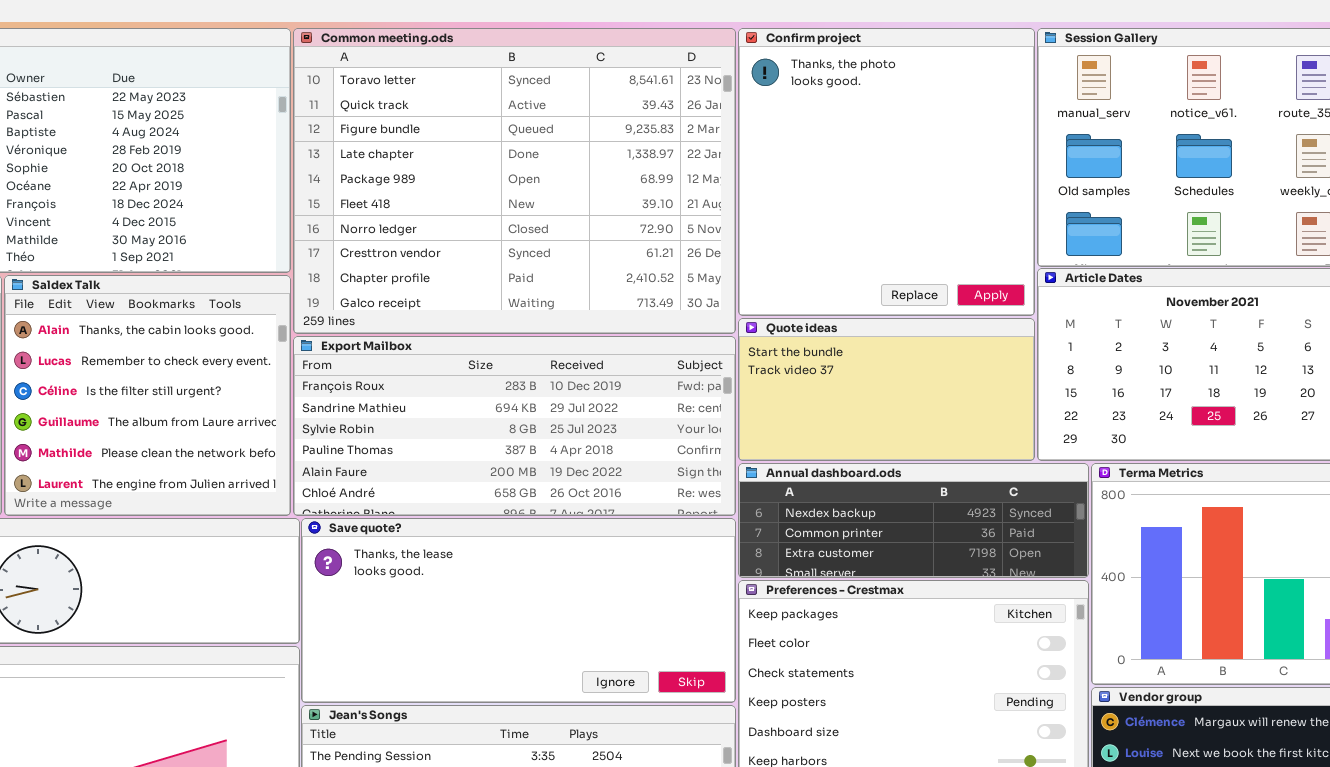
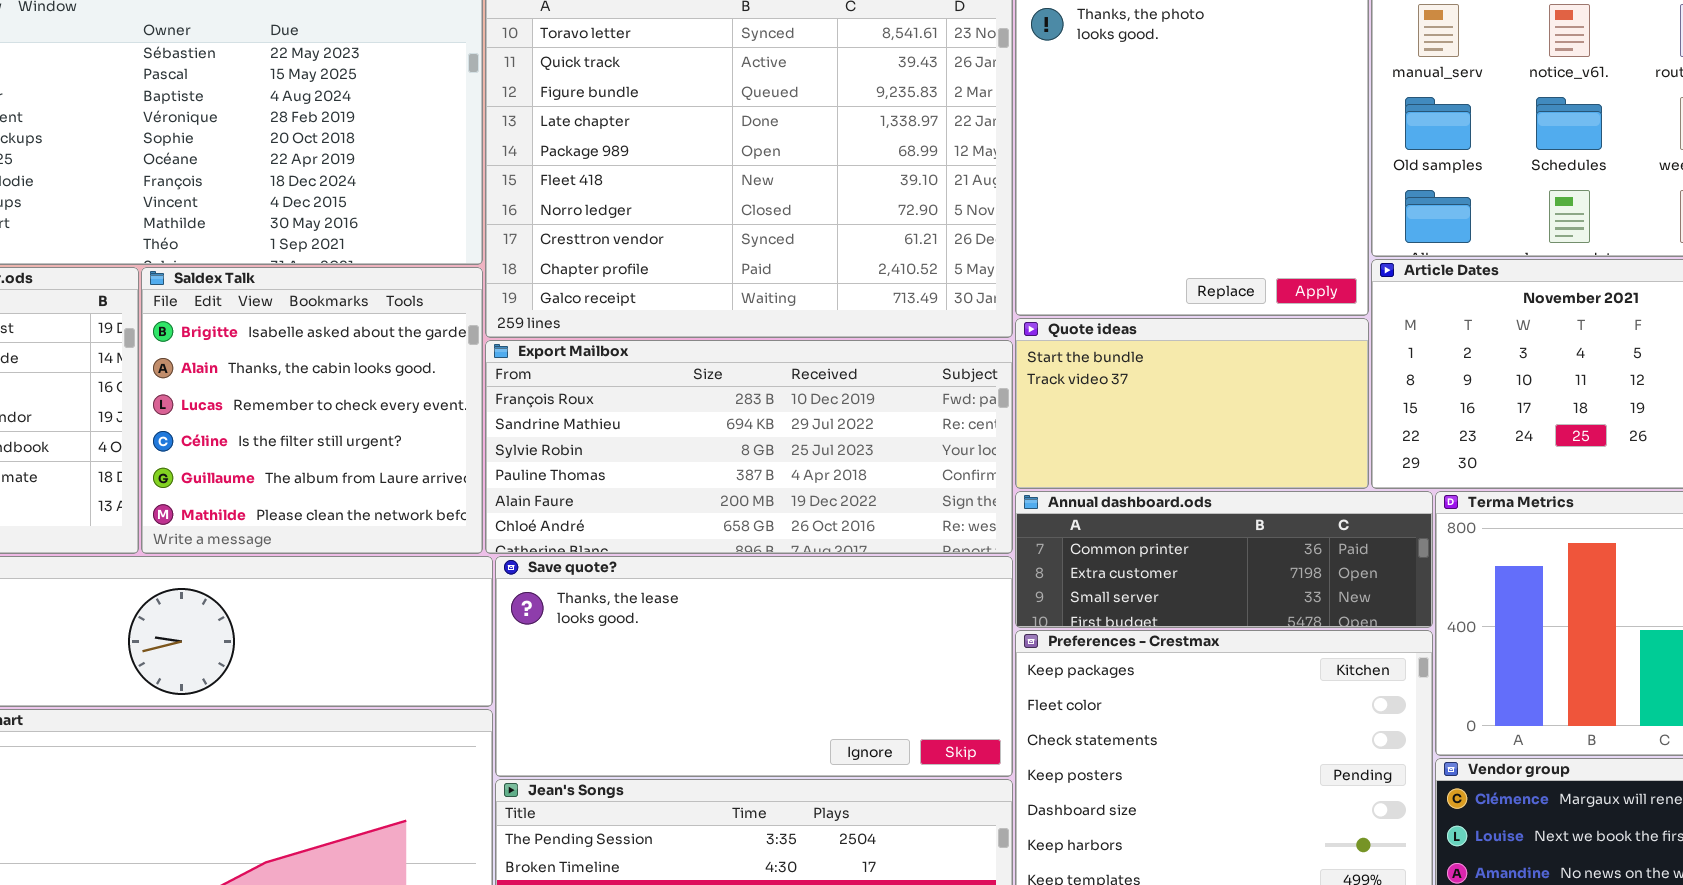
Saldex Talk: [4,275,291,516] -> [141,267,483,554], scrolled up 1 row
Annual dashboard.ods: [738,463,1089,578] -> [1015,491,1433,628], scrolled down 1 row

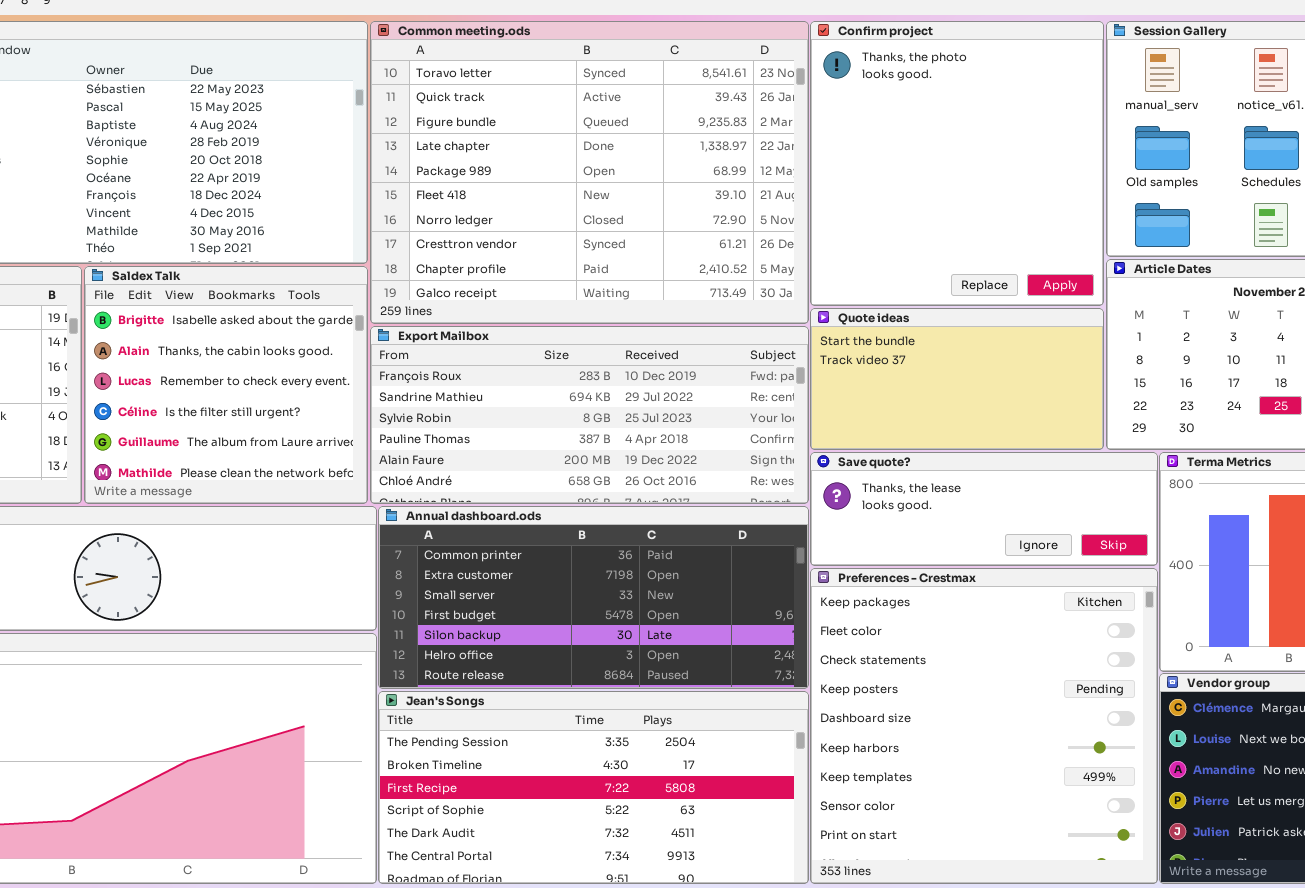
Annual dashboard.ods: [1015,491,1433,628] -> [378,506,809,689], moved, resized
Save quote?: [495,556,1013,777] -> [810,452,1158,566], moved, resized

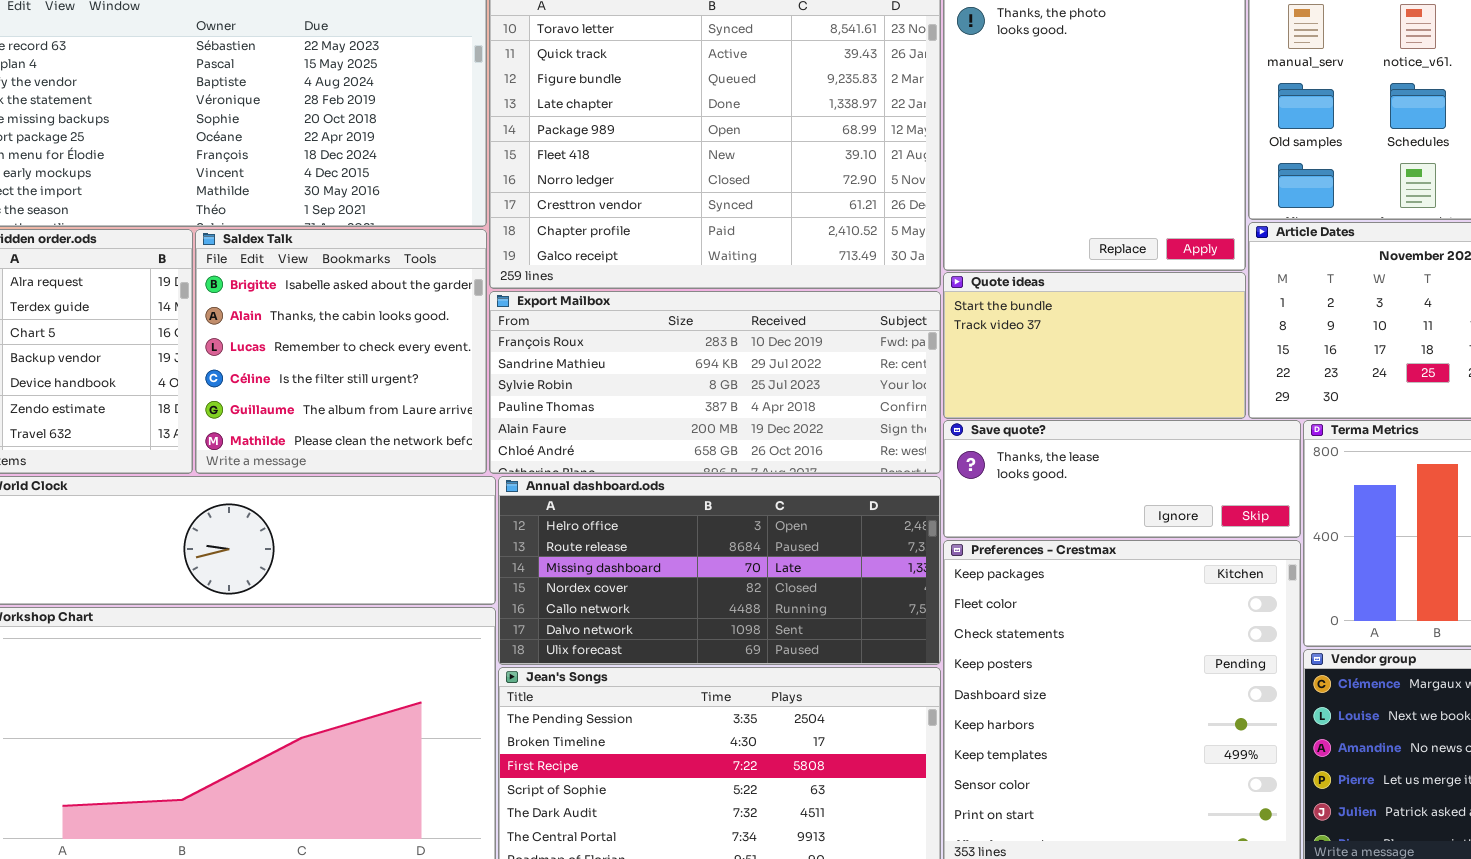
Annual dashboard.ods: [378,506,809,689] -> [498,476,941,665], scrolled down 5 rows

